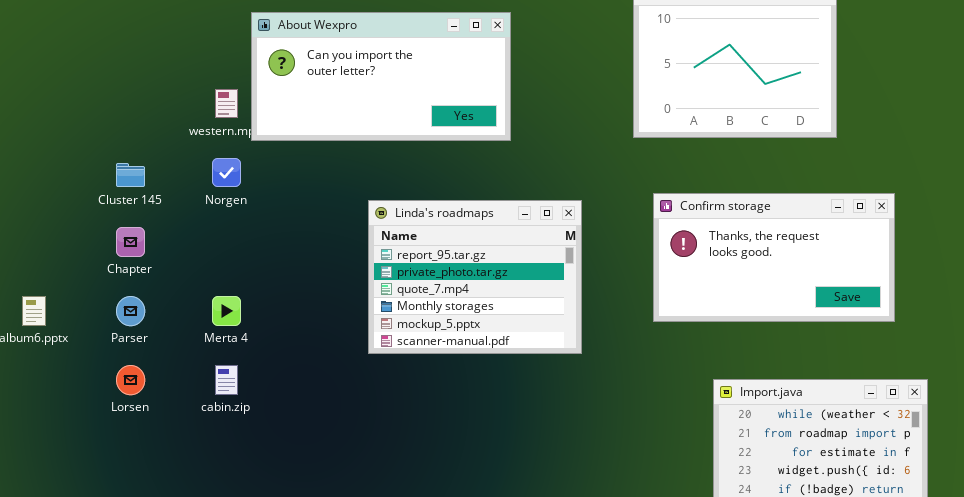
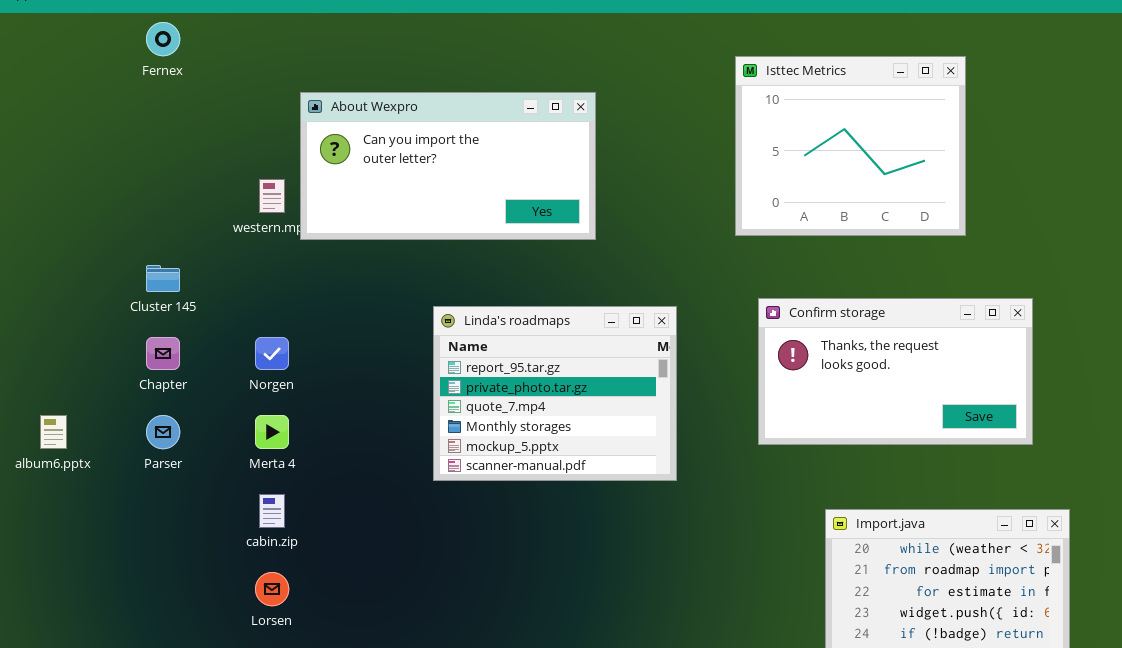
Norgen: [212,158,241,187] -> [255,337,289,370], moved
Lorsen: [116,365,145,395] -> [255,572,289,606], moved

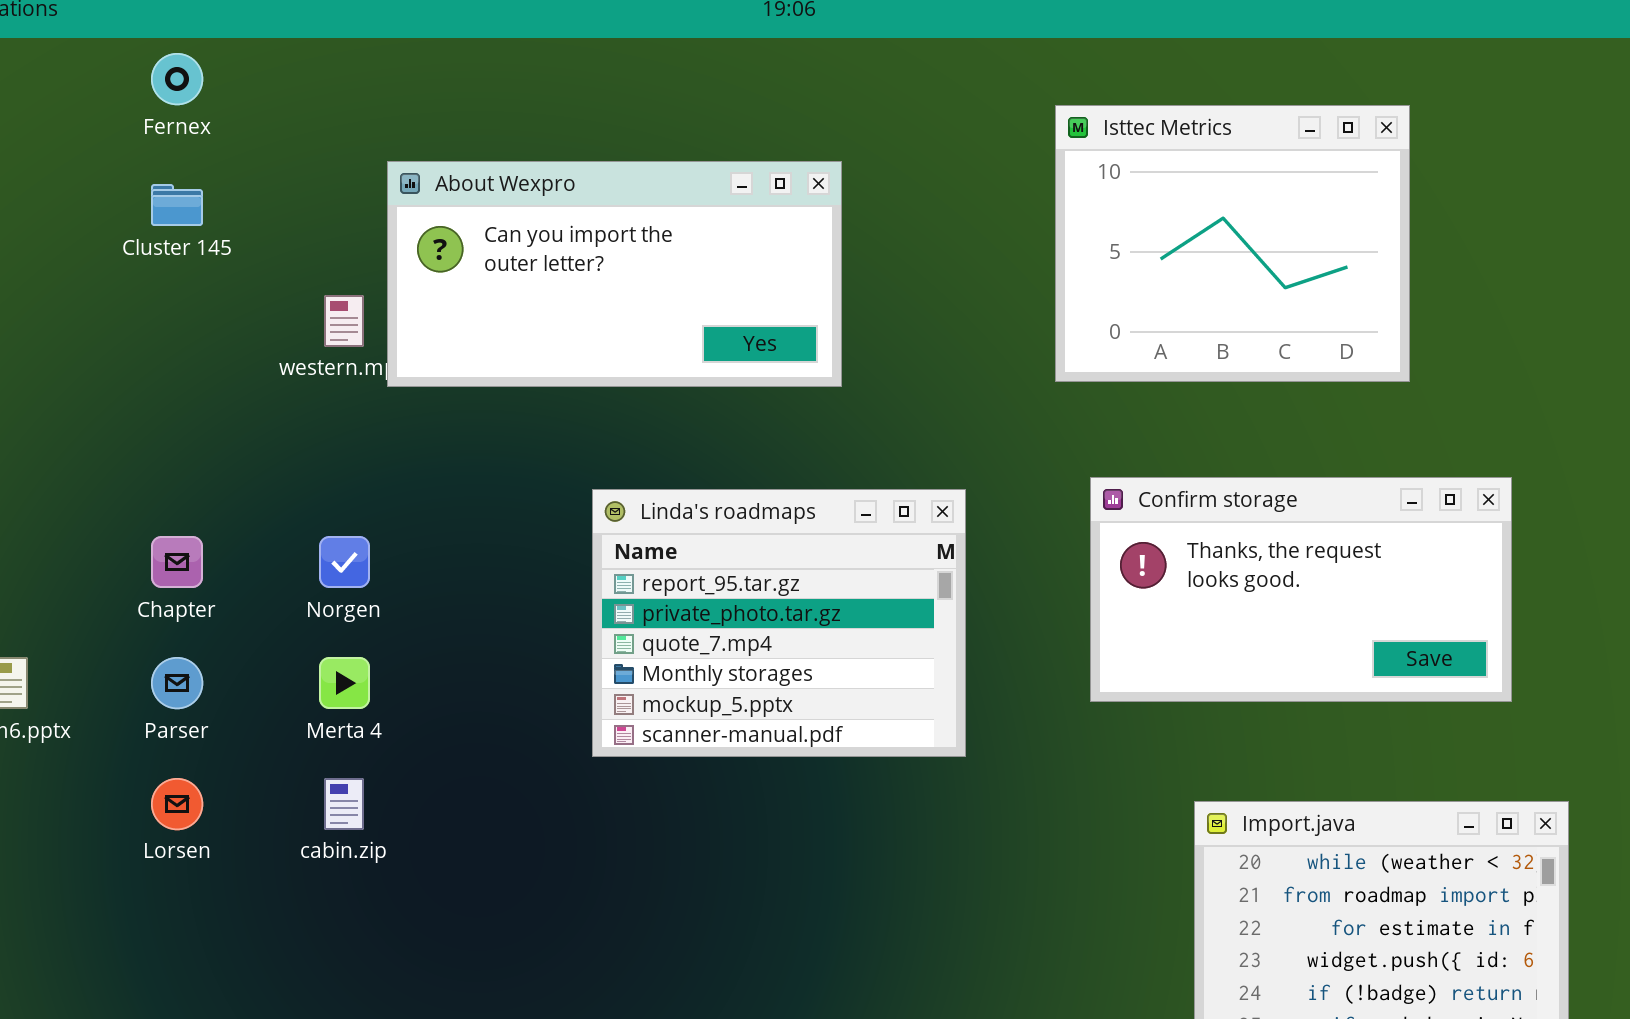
Cluster 145: [146,265,180,292] -> [151,184,203,226], moved
Lorsen: [255,572,289,606] -> [151,778,203,830], moved

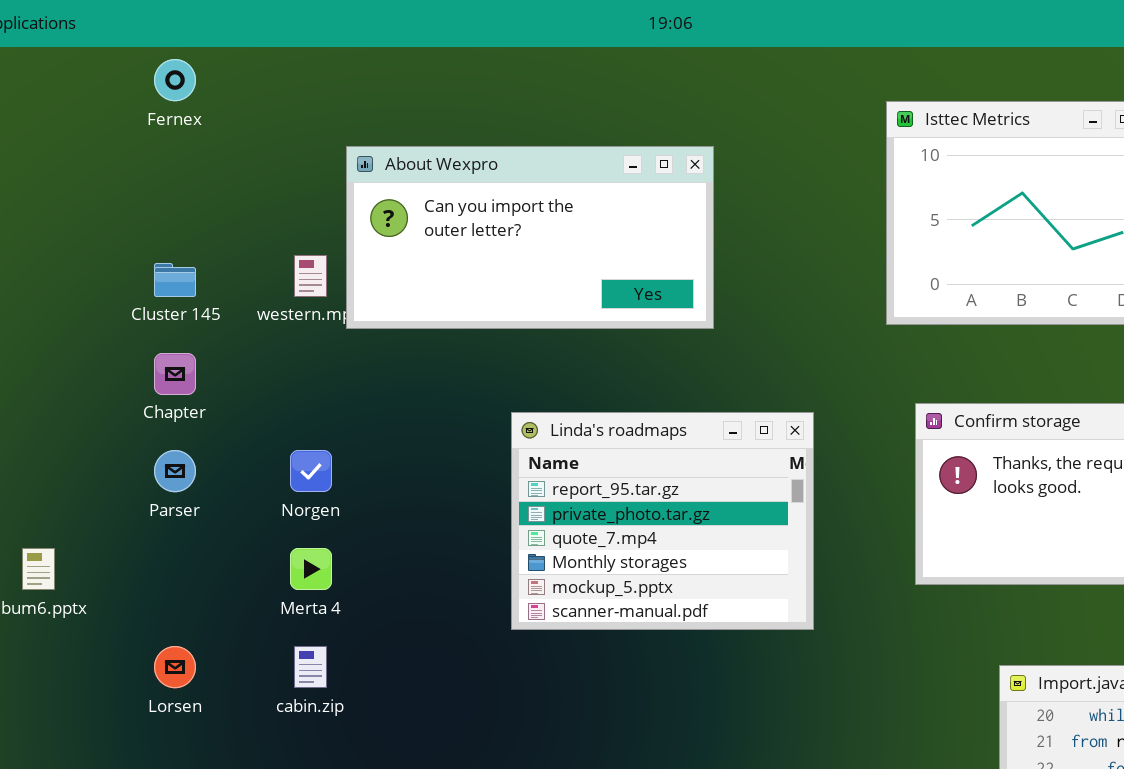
Cluster 145: [151,184,203,226] -> [154,263,196,297], moved
Chapter: [151,536,203,588] -> [154,353,196,395], moved
Parser: [151,657,203,709] -> [154,450,196,492], moved

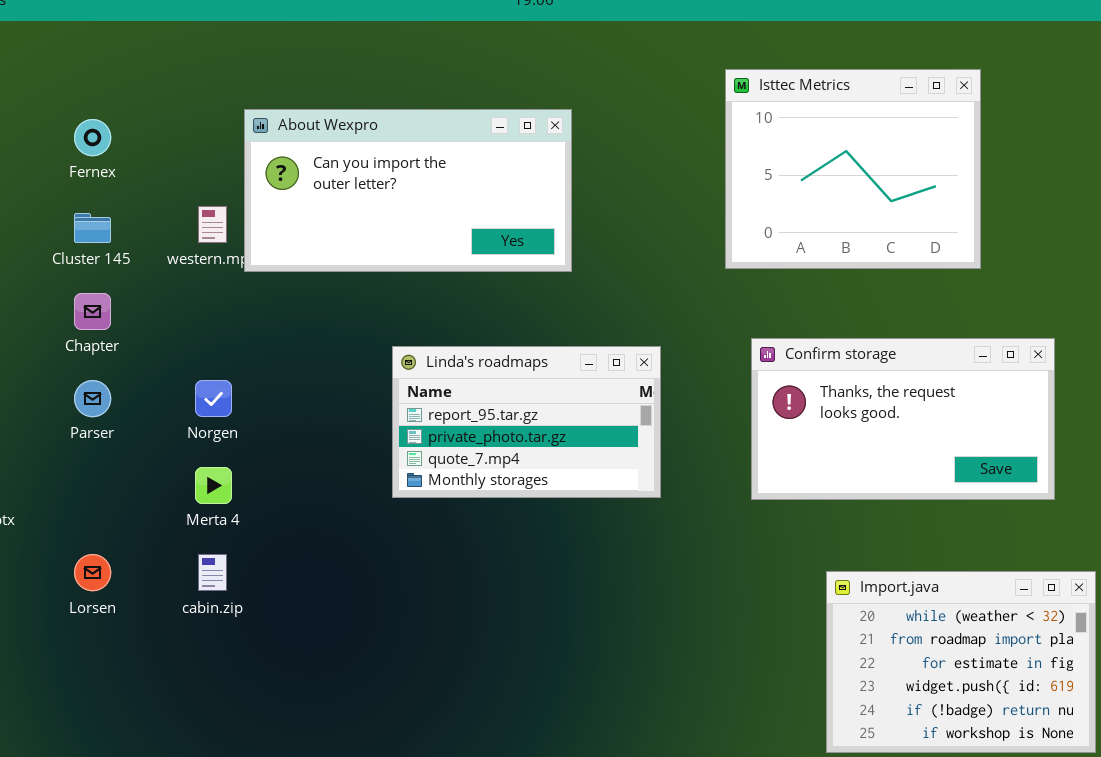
Fernex: [154,59,196,101] -> [74,119,111,156], moved
Linda's roadmaps: [511,412,814,630] -> [392,346,661,498], resized

